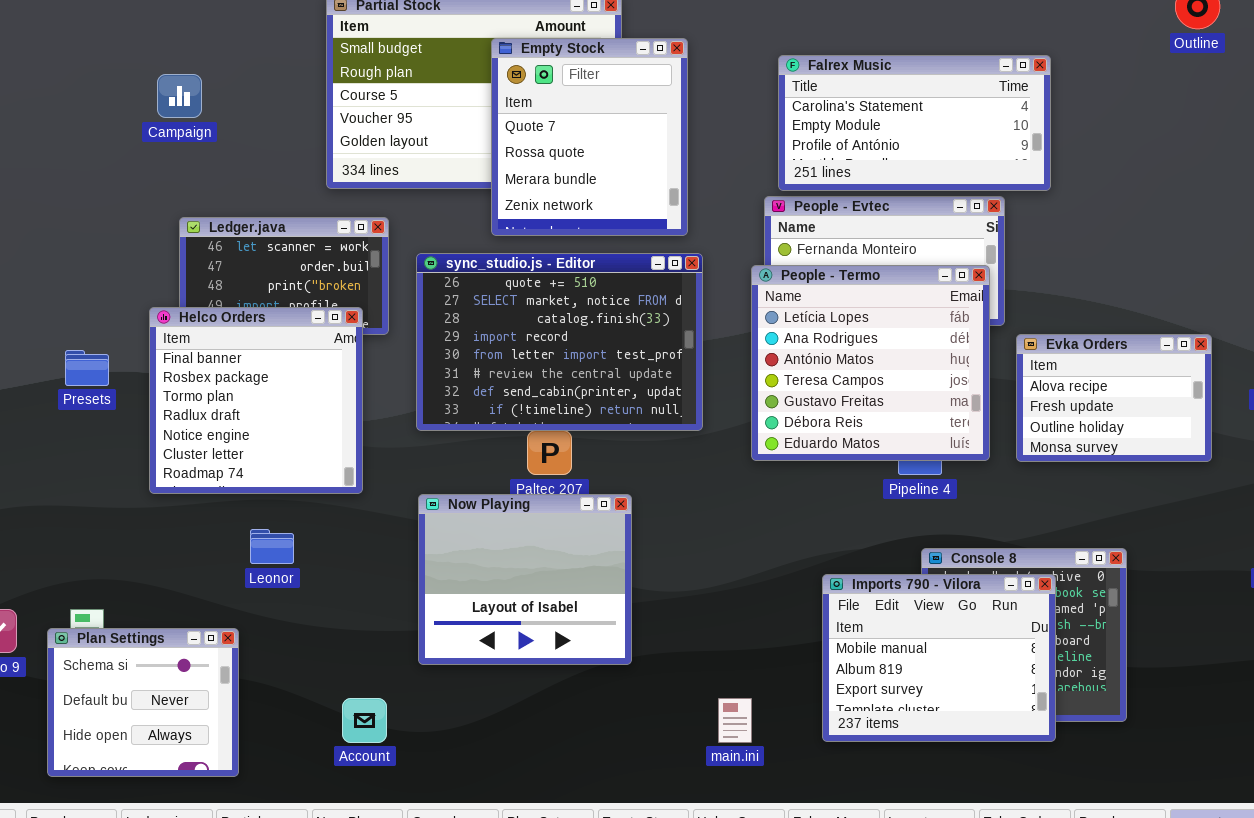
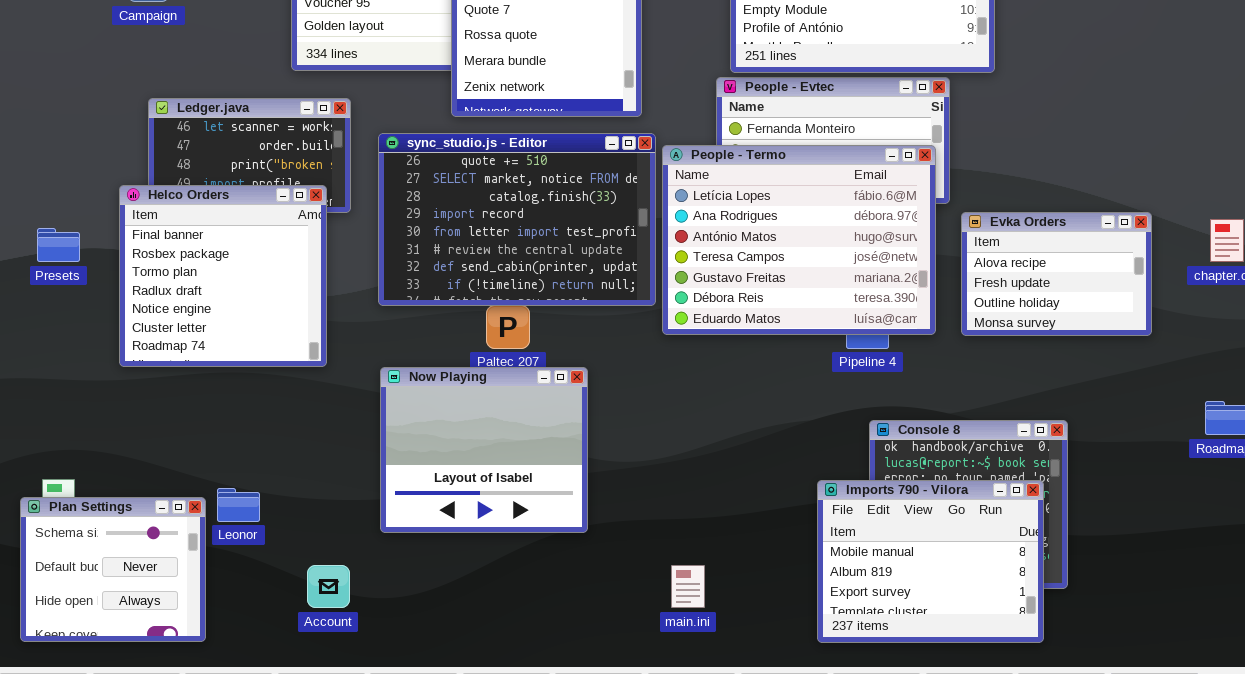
People - Termo: [751,265,990,461] -> [662,145,936,335], resized
Leonor: [250,529,294,564] -> [217,488,260,522], moved
Imports 790 - Vilora: [822,574,1056,742] -> [817,480,1044,643], moved

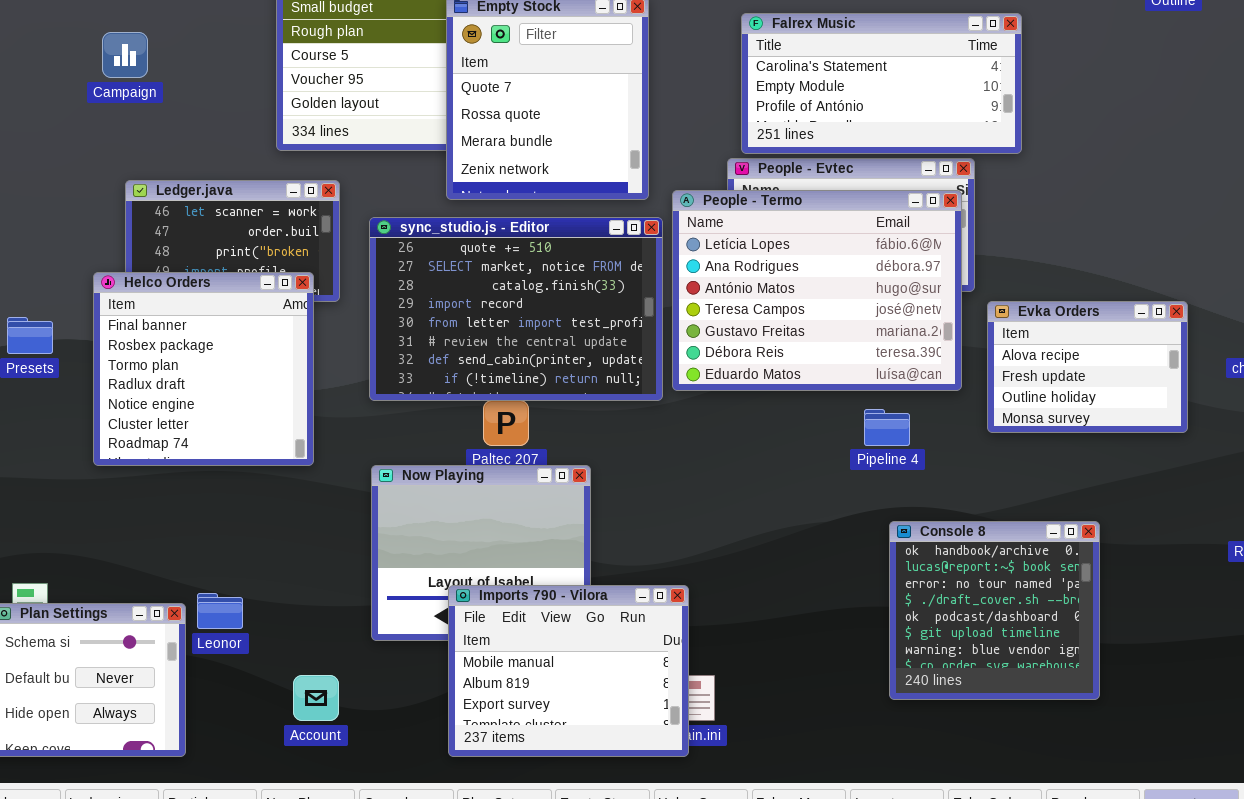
People - Termo: [662,145,936,335] -> [672,190,962,391], moved
Imports 790 - Vilora: [817,480,1044,643] -> [448,585,689,757], moved

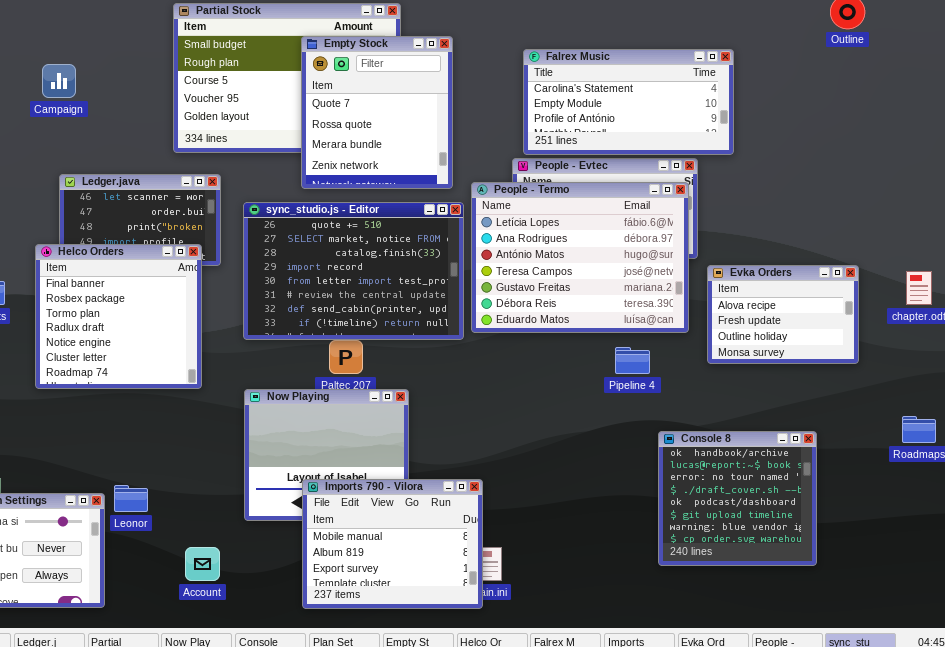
Console 8: [889,521,1100,700] -> [658,431,817,566], moved

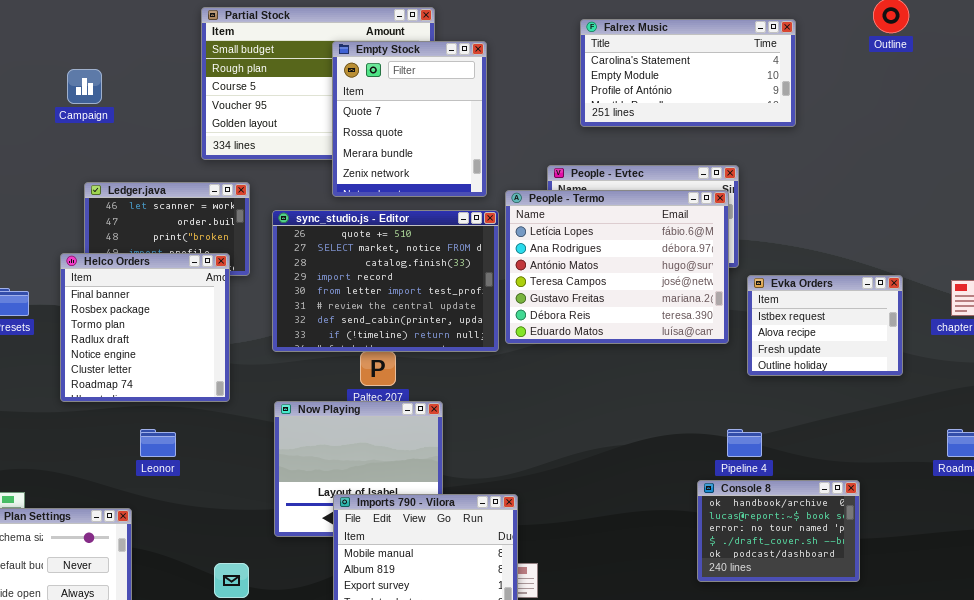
Falrex Music: [523,49,734,155] -> [580,19,796,127], moved
Evka Orders: [707,265,859,364] -> [747,275,903,376], scrolled up 1 row
Pipeline 4: [615,347,650,374] -> [727,429,762,457], moved
Console 8: [658,431,817,566] -> [697,480,860,582], resized
Leonor: [114,485,148,512] -> [140,429,176,457], moved

